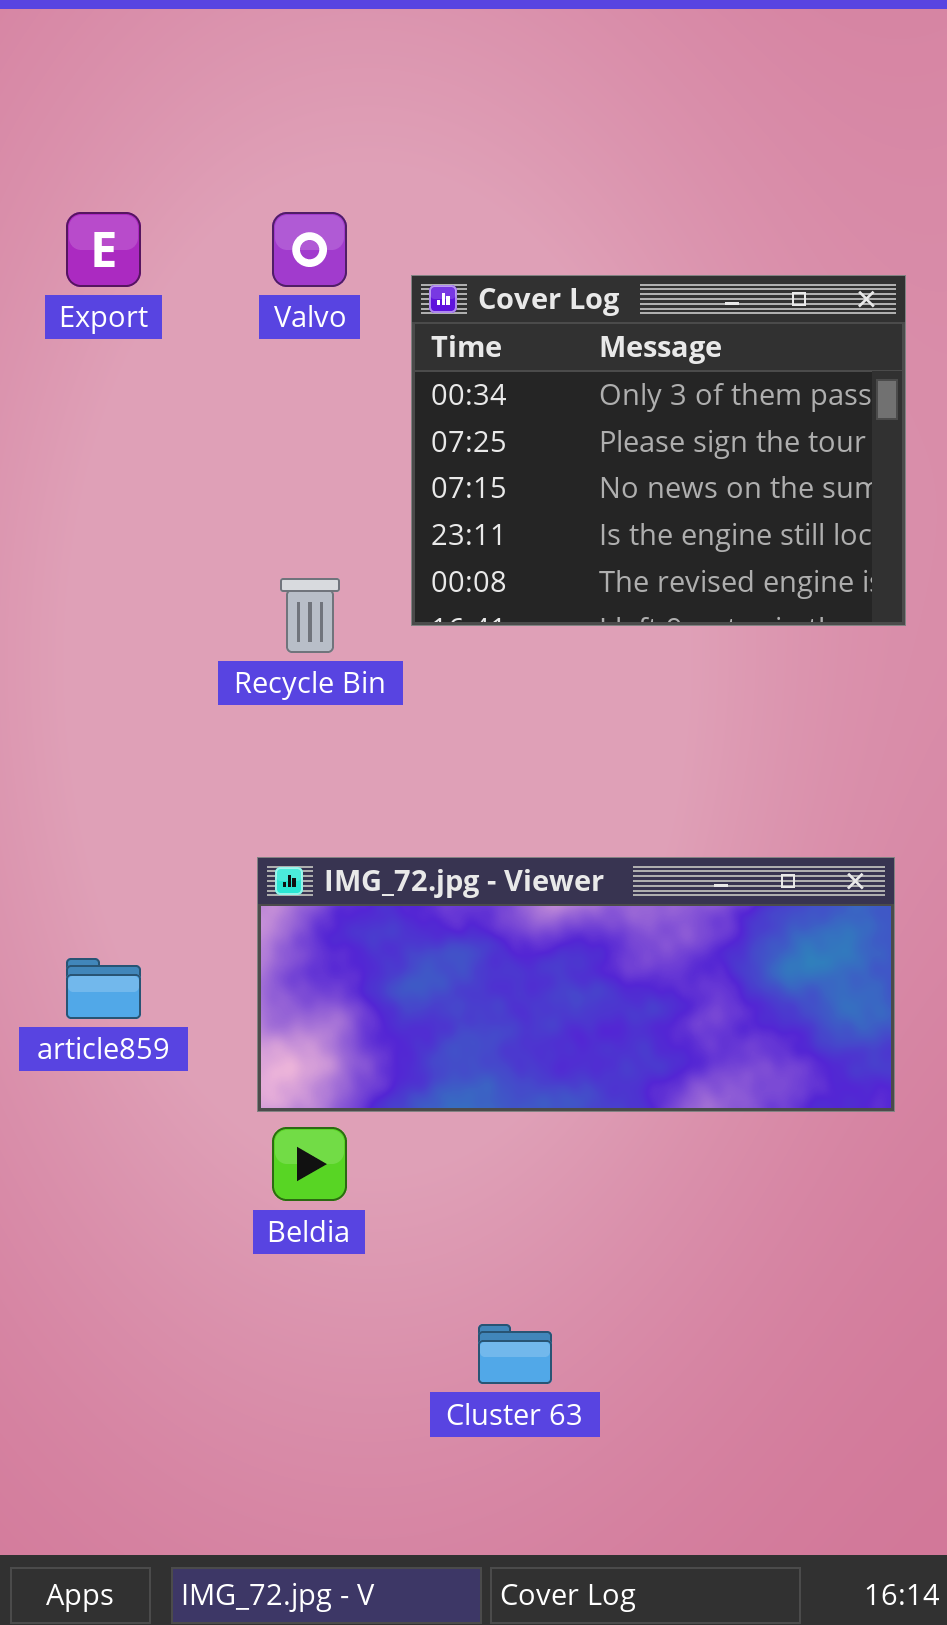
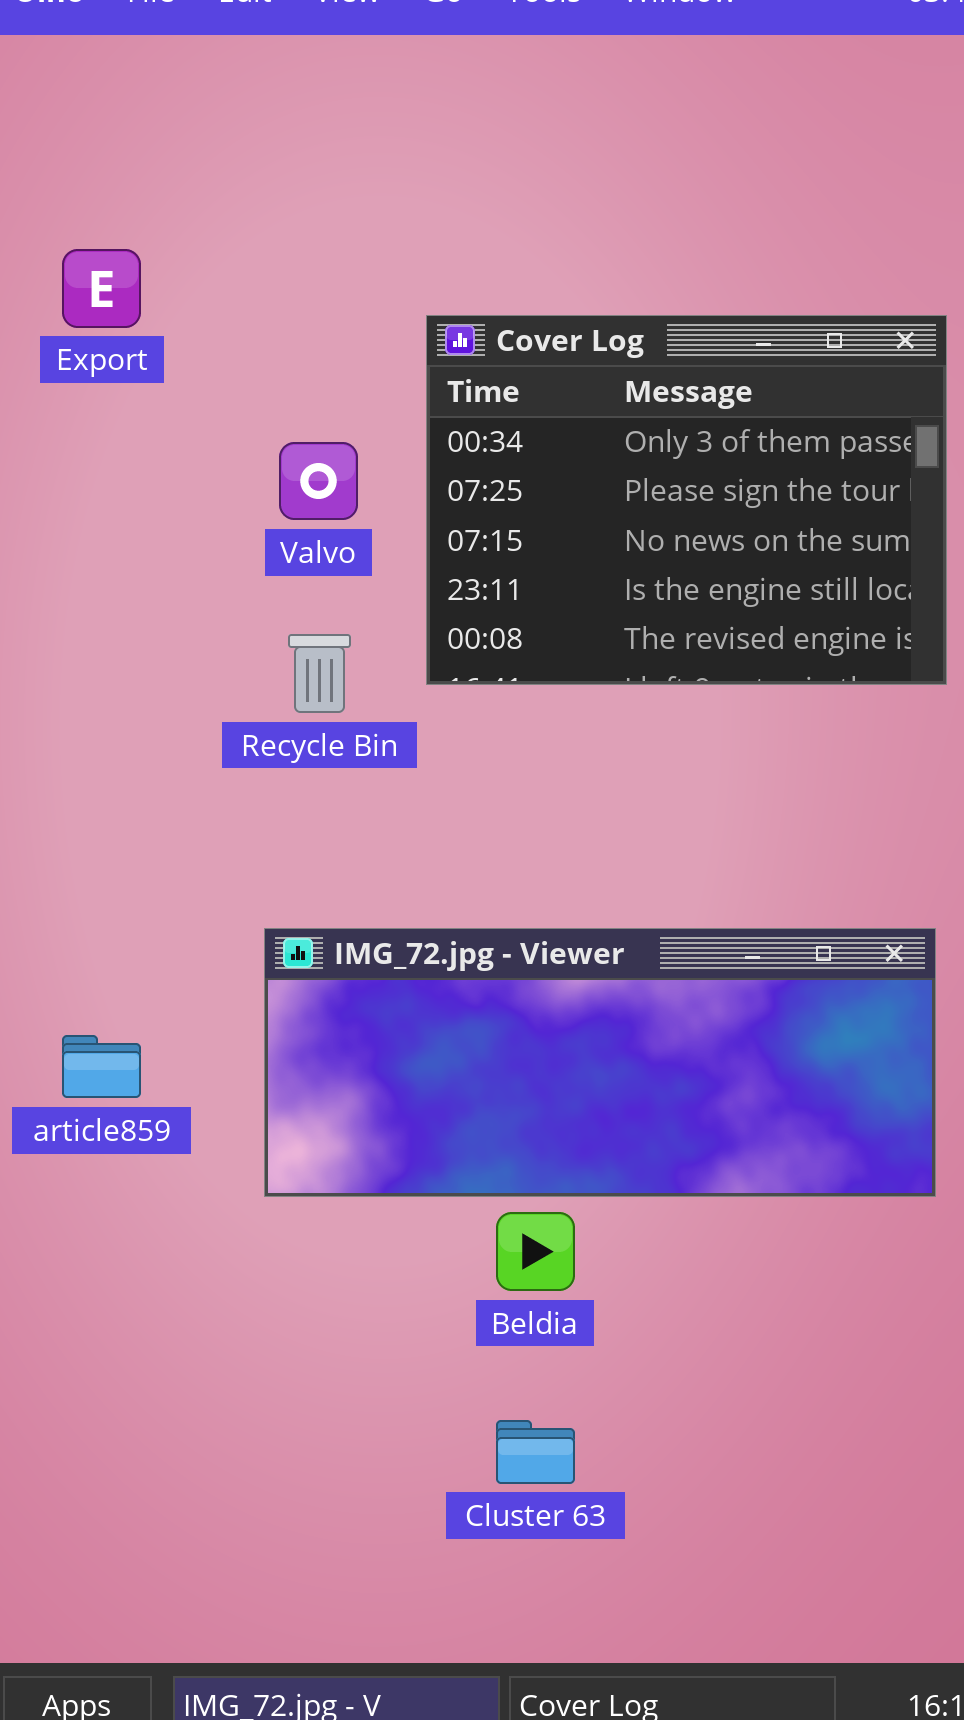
Valvo: [272,212,347,287] -> [279,442,358,520], moved
Beldia: [272,1127,347,1201] -> [496,1212,575,1291], moved

